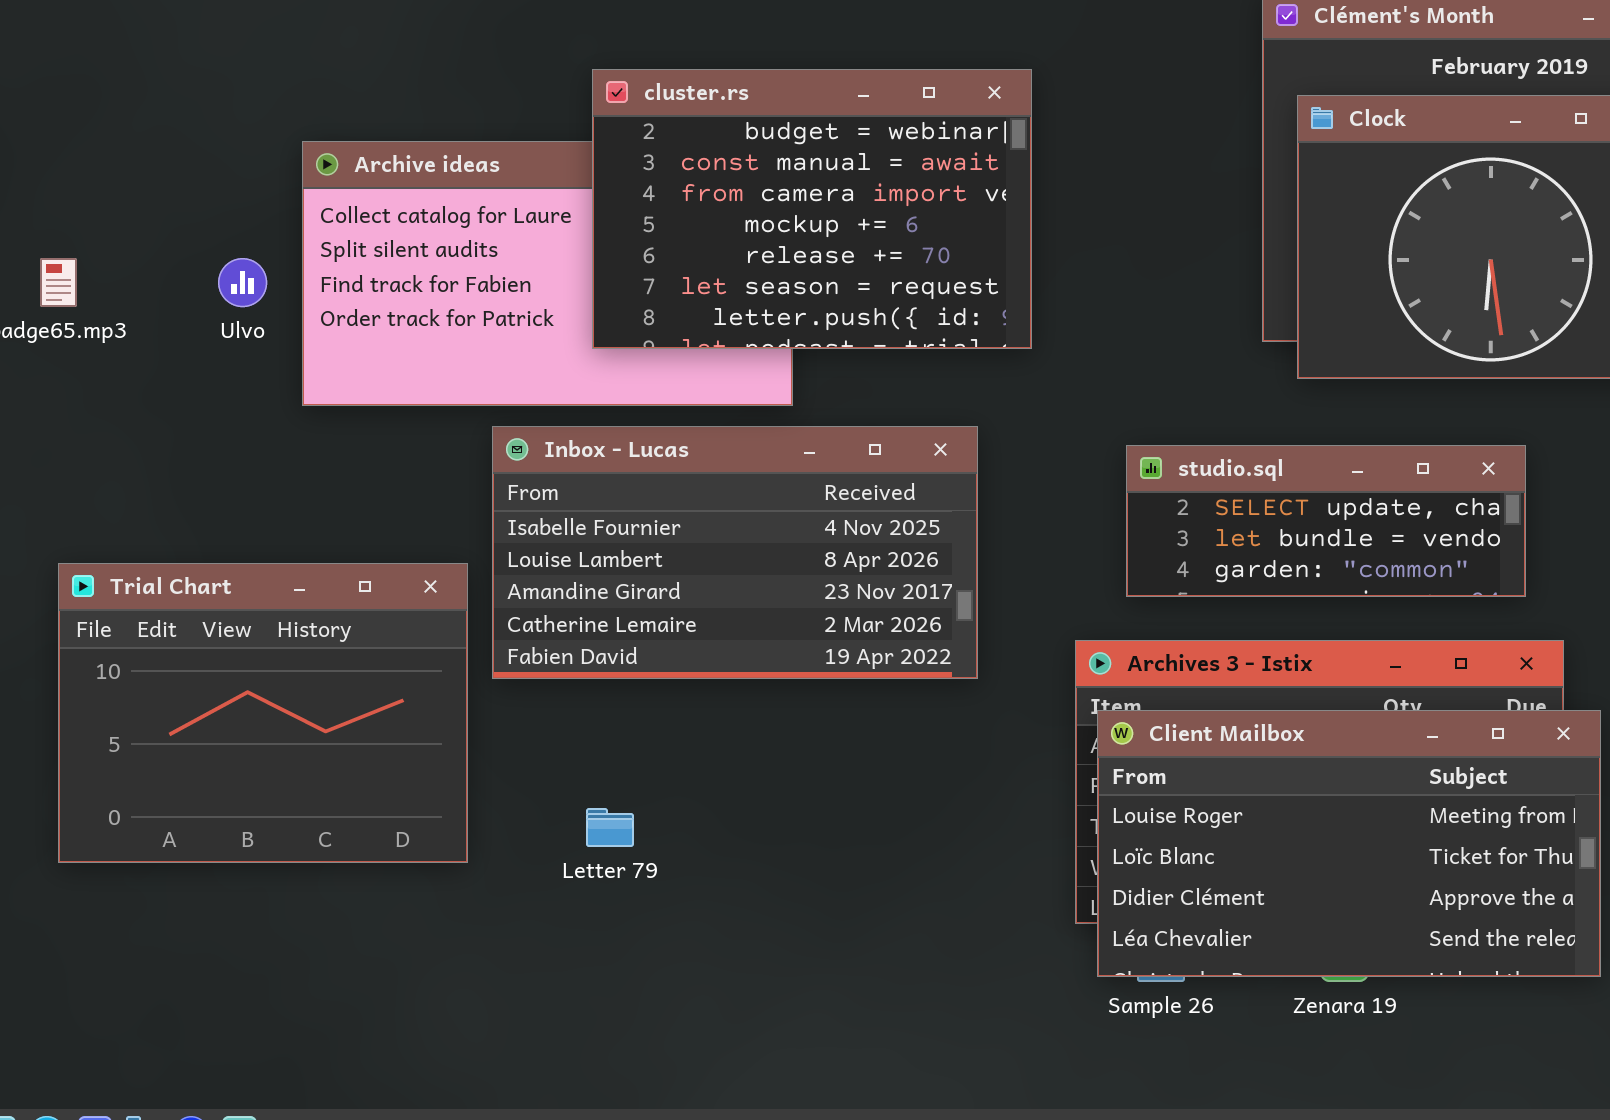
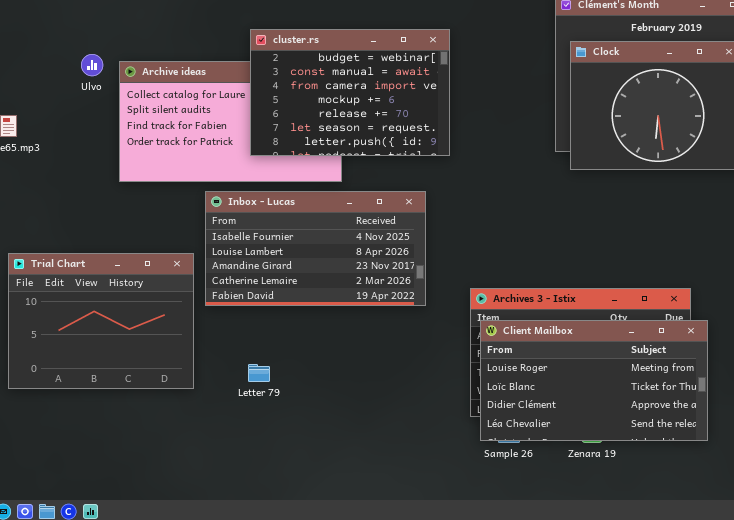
Ulvo: [218,258,267,307] -> [81,54,103,76], moved
studio.sql: [1126,445,1526,597] -> none, closed

